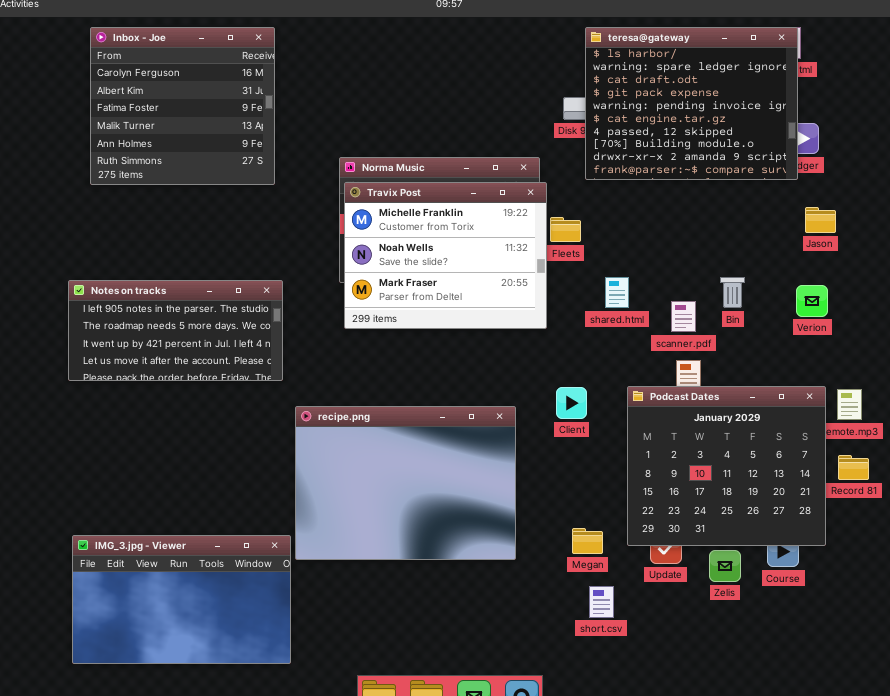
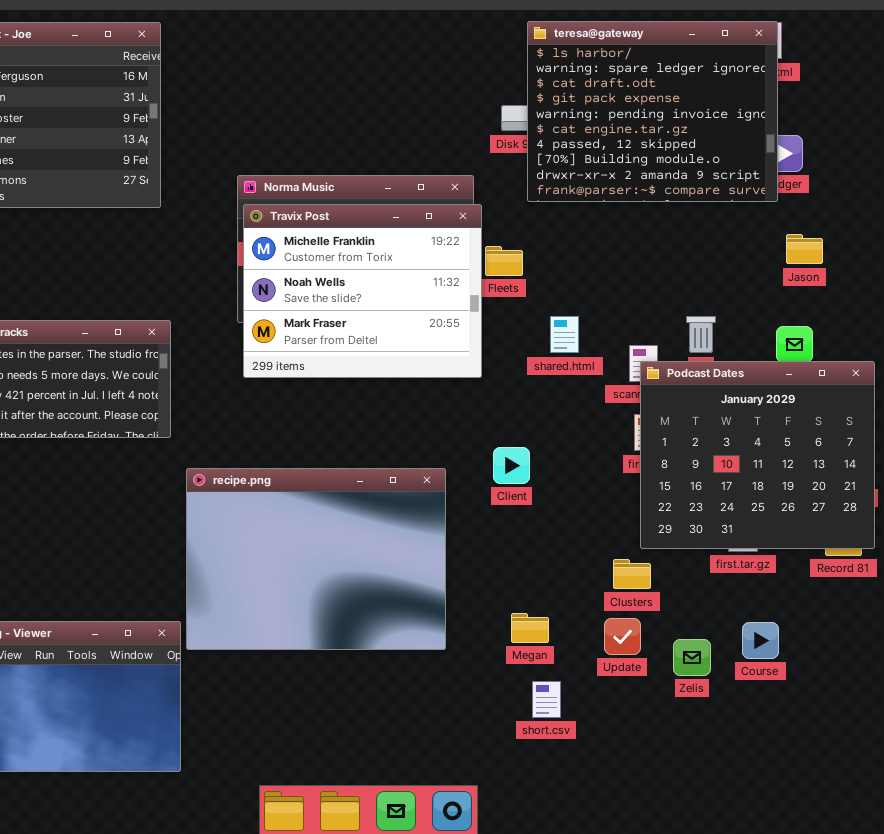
Podcast Dates: [627,386,826,546] -> [640,361,875,549], moved

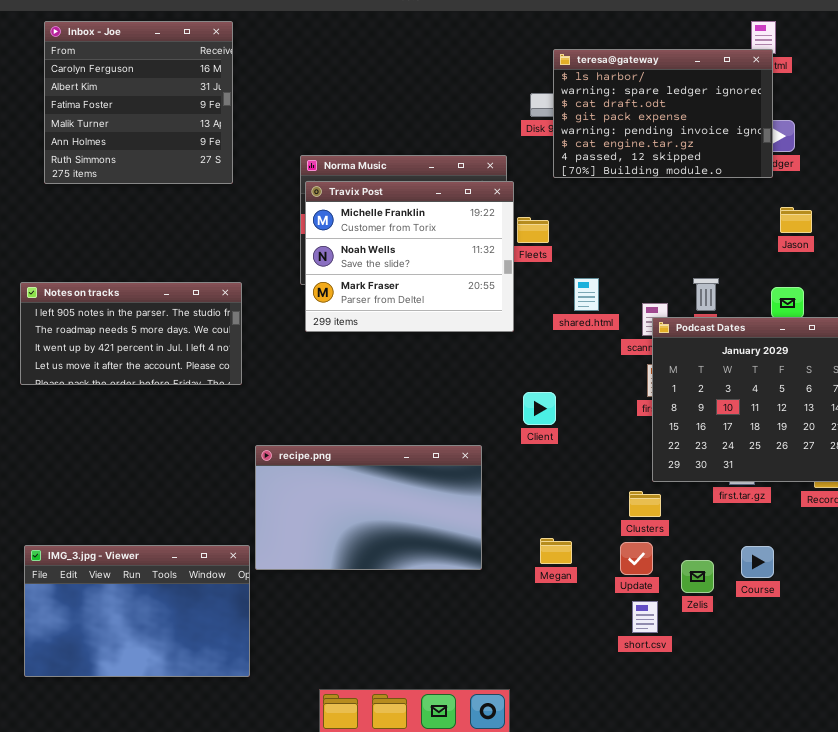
teresa@gateway: [527,21,778,202] -> [553,49,773,178], resized
recipe.png: [186,468,446,650] -> [255,445,482,570], resized
short.csv: [532,681,561,718] -> [632,601,658,633], moved

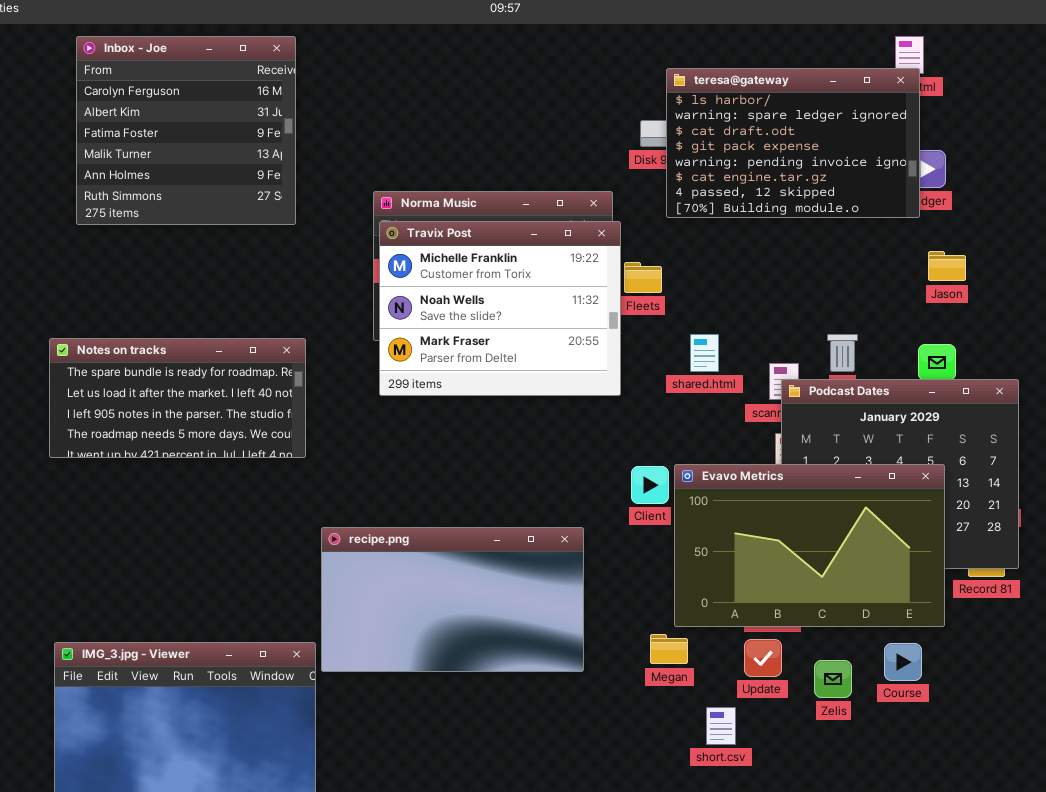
Notes on tracks: [20,282,242,385] -> [49,338,306,458], scrolled up 2 rows
Evavo Metrics: none -> [674,464,945,627], opened
short.csv: [632,601,658,633] -> [706,707,736,745], moved

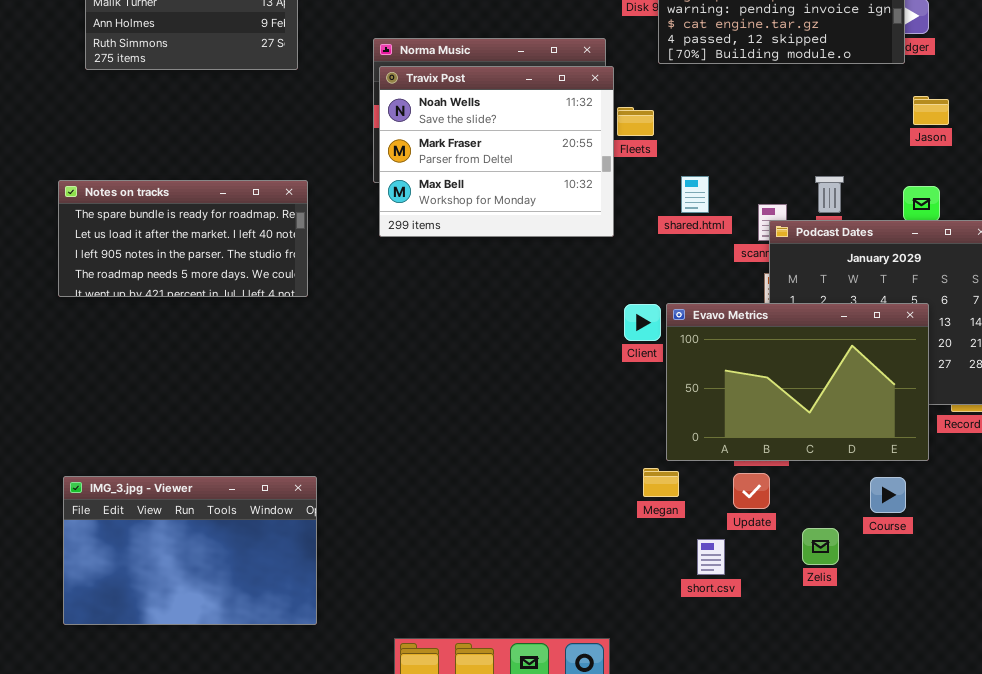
Travix Post: [379,221,621,396] -> [379,66,614,237], scrolled down 1 row
recipe.png: [321,527,584,672] -> none, closed
Zelis: [814,660,852,698] -> [802,528,839,565], moved

